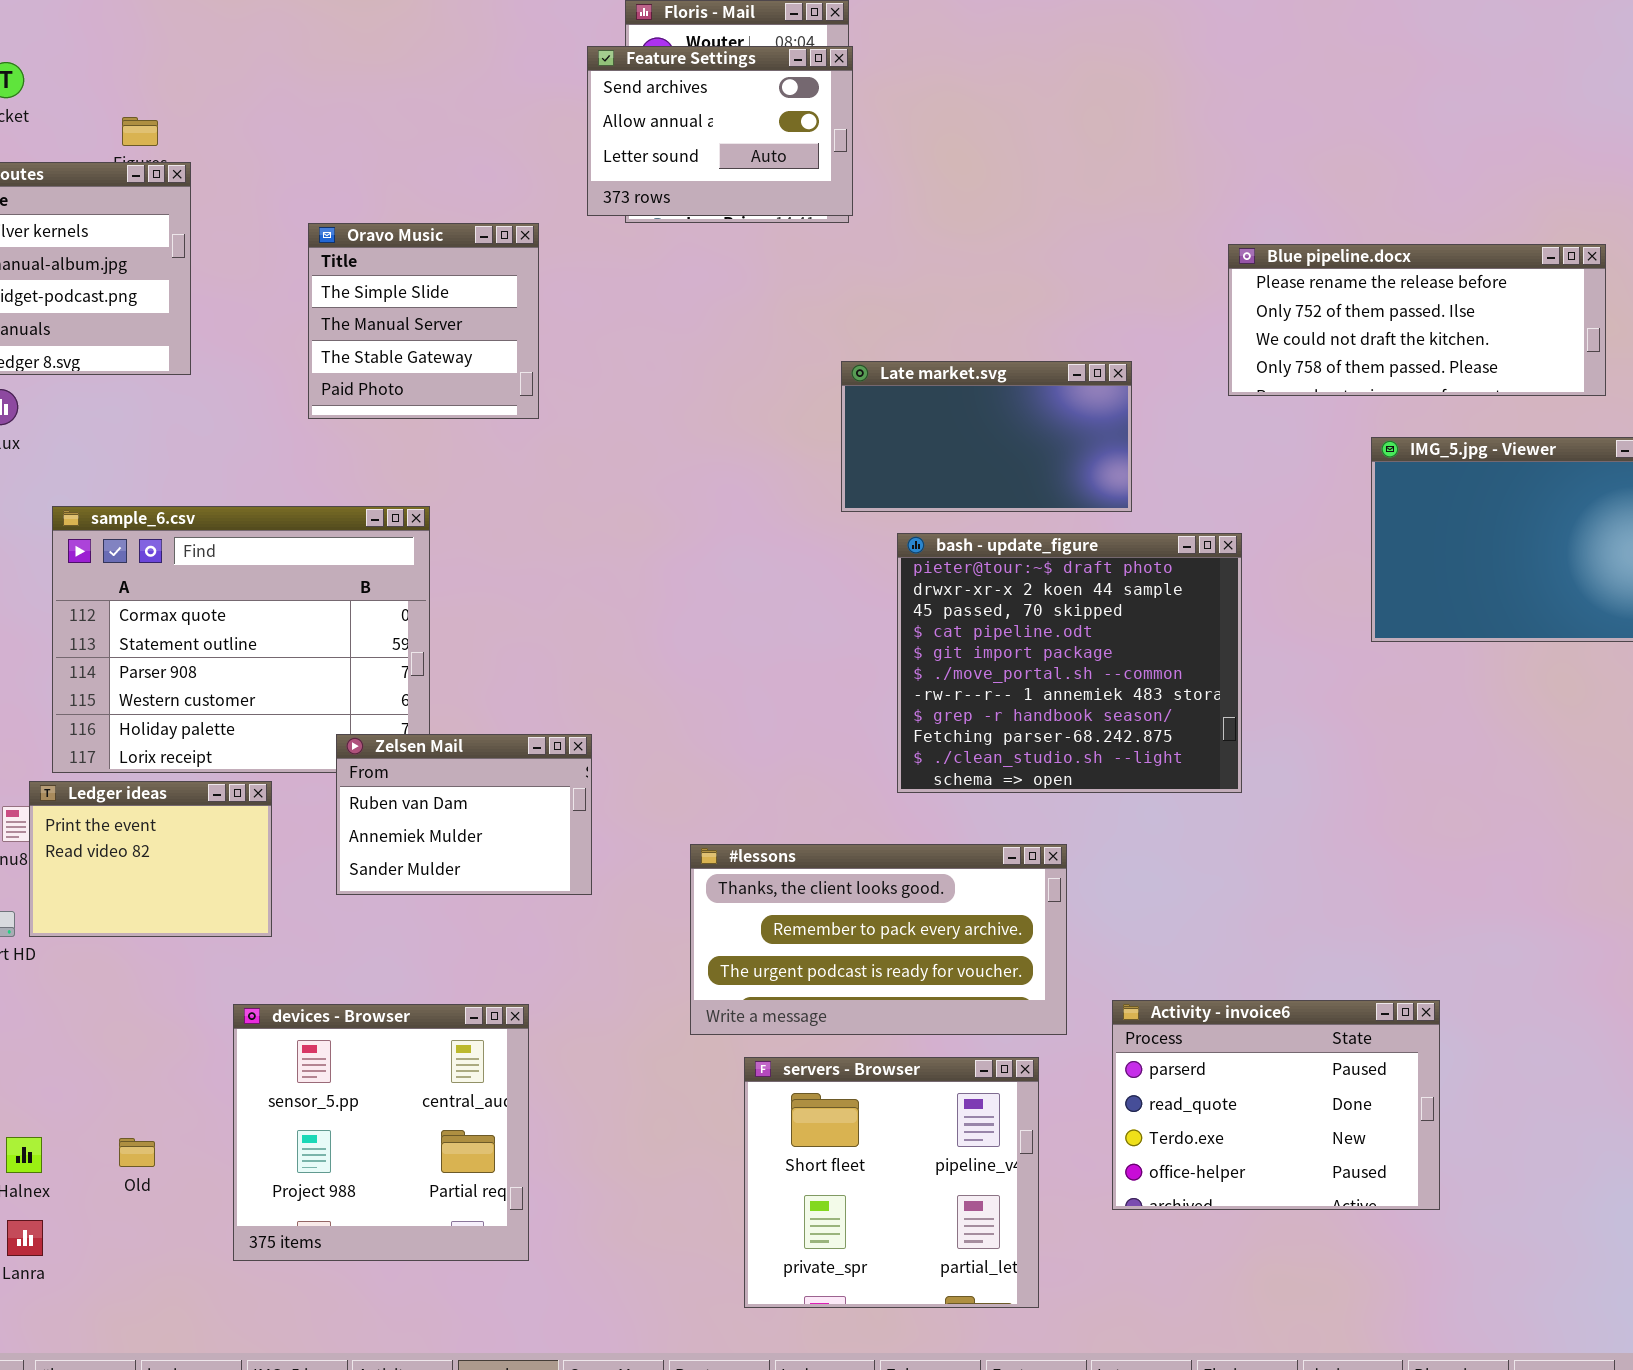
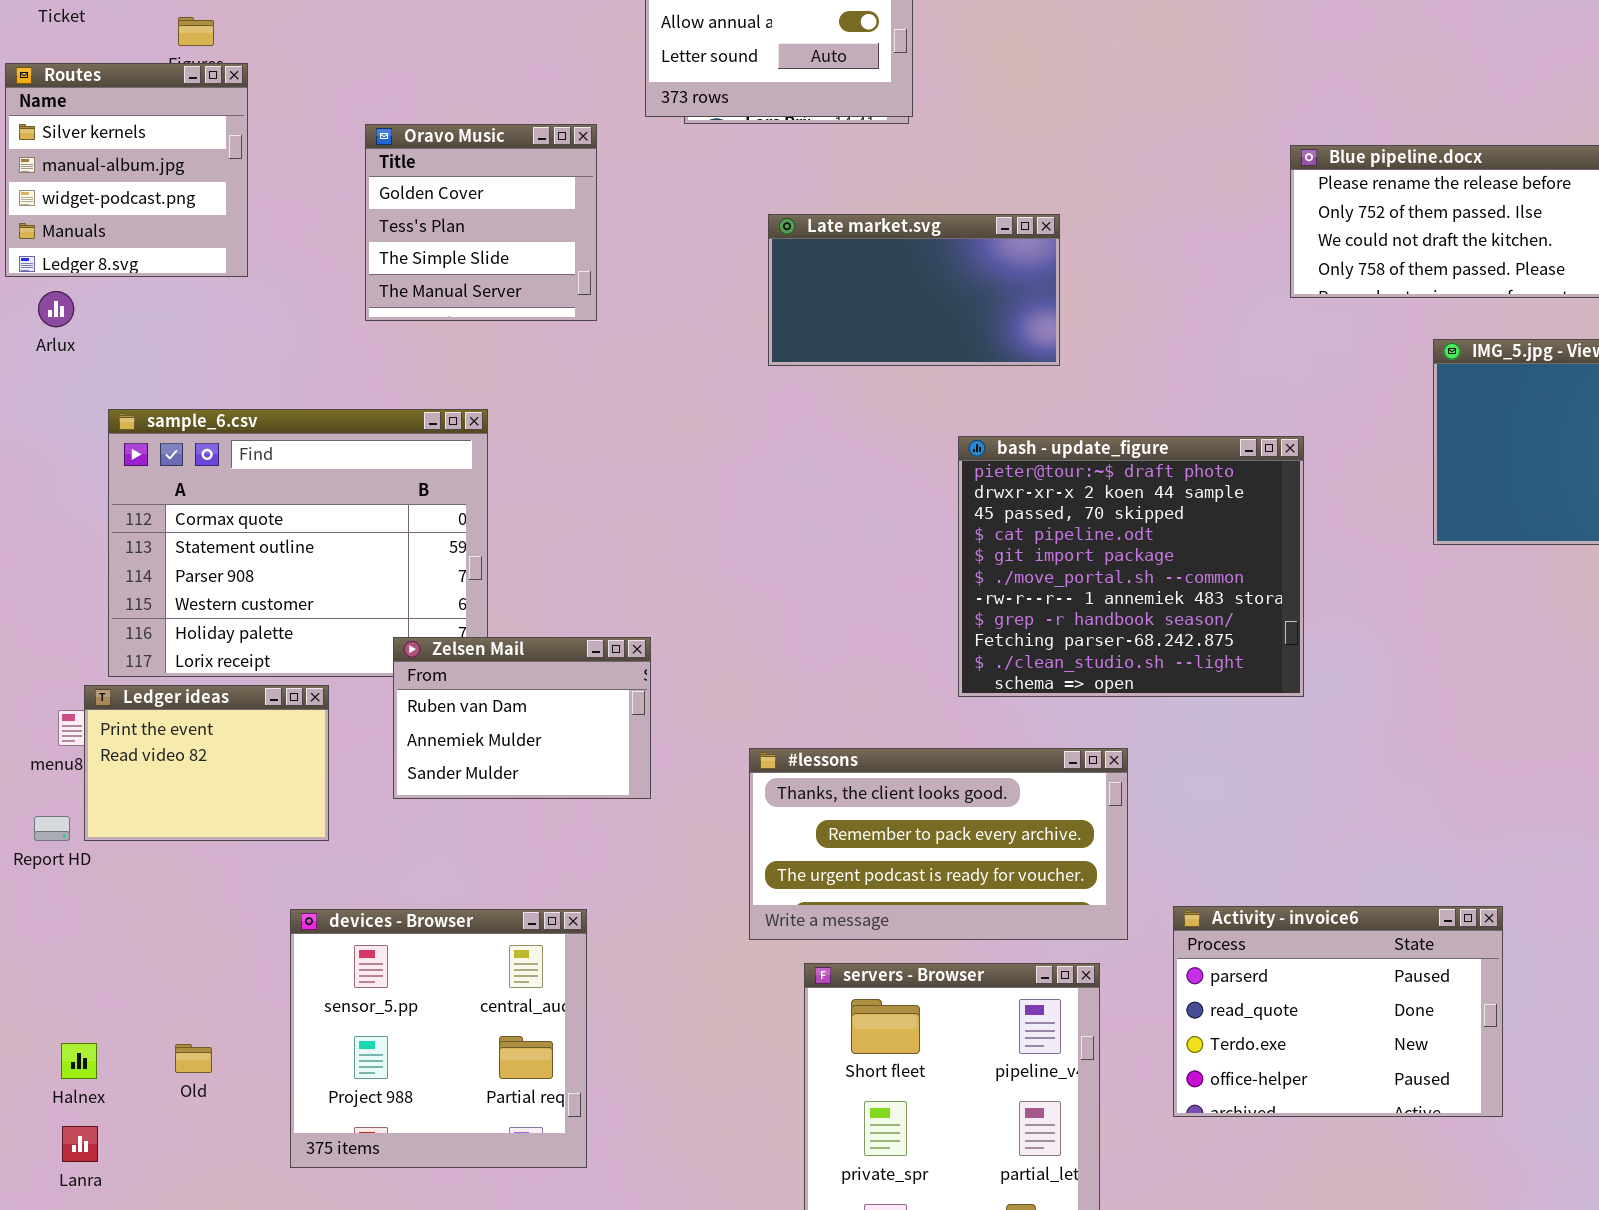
Oravo Music: [308,223,539,419] -> [365,124,597,321], scrolled up 2 rows
Late market.svg: [841,361,1132,512] -> [768,214,1060,366], moved

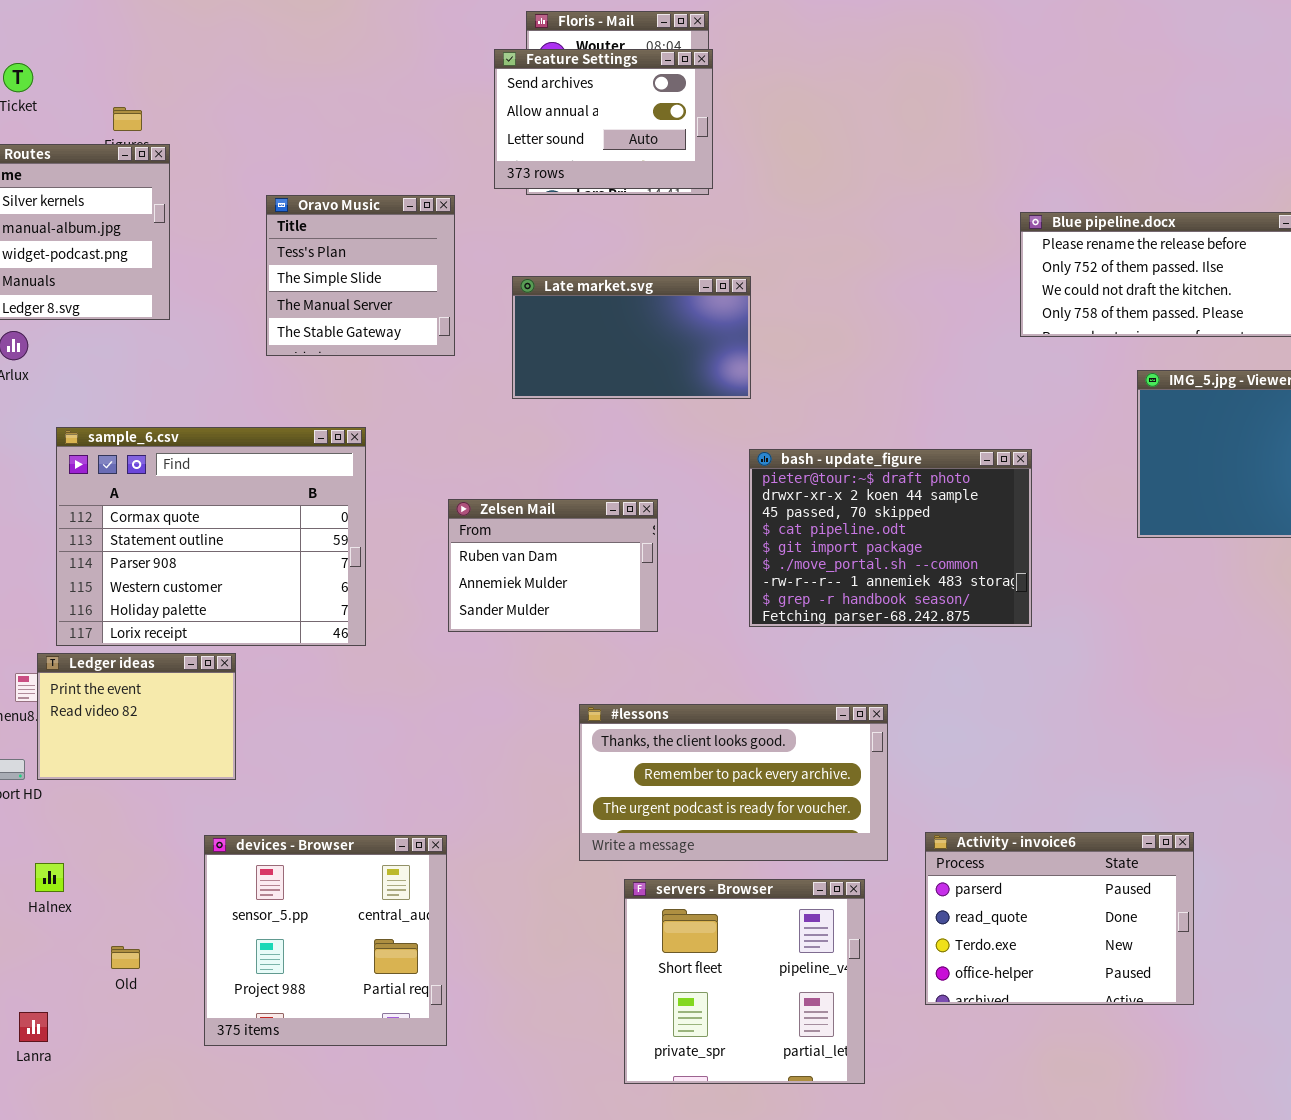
Oravo Music: [365,124,597,321] -> [266,195,455,356], scrolled down 1 row
Late market.svg: [768,214,1060,366] -> [512,276,751,399], moved
bash - update_figure: [958,436,1304,697] -> [749,449,1032,627], resized
Zelsen Mail: [393,637,651,799] -> [448,499,658,632], moved
Halnex: [61,1043,97,1079] -> [35,863,64,892], moved

